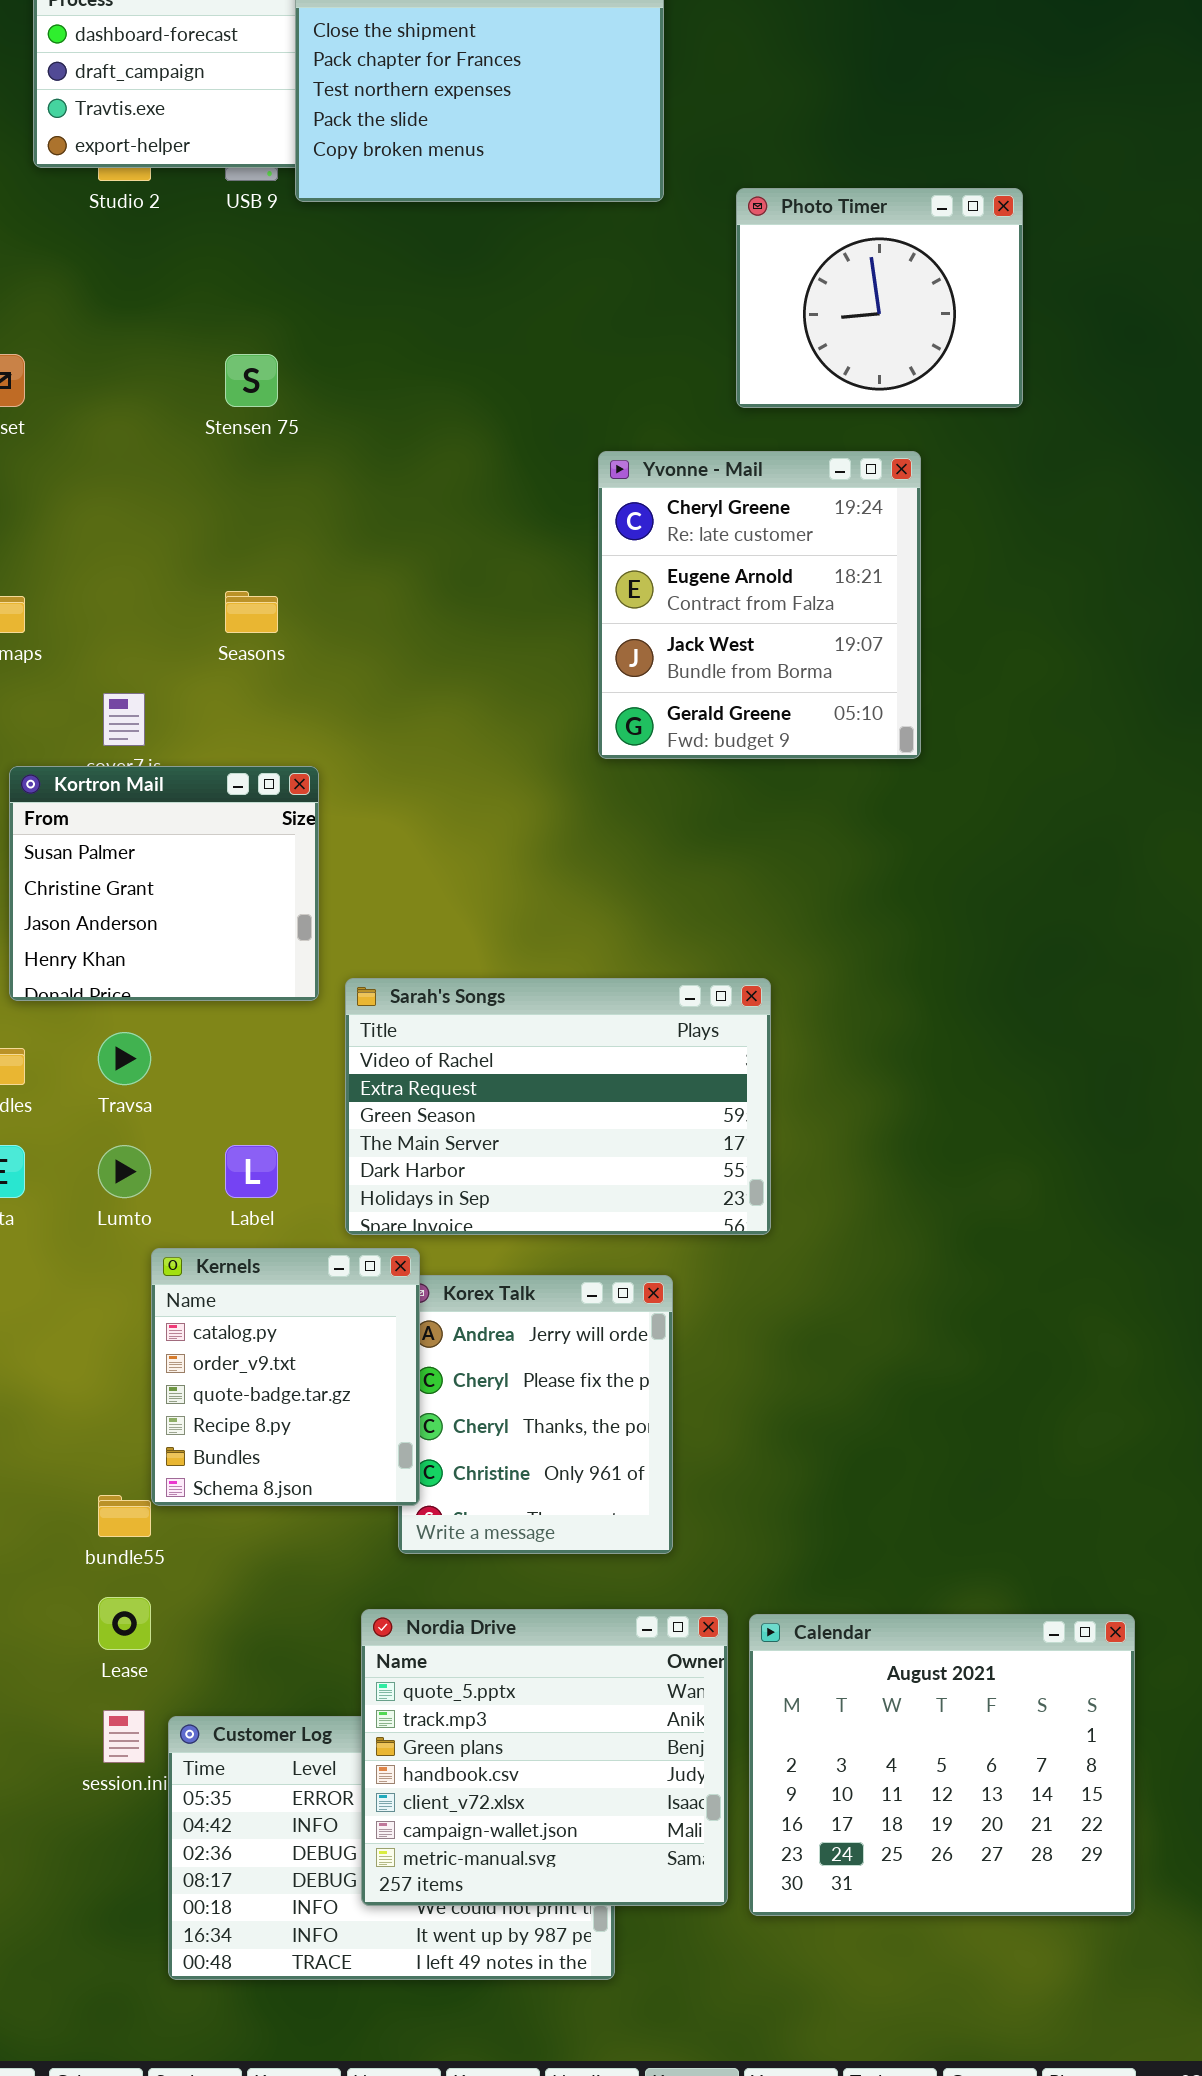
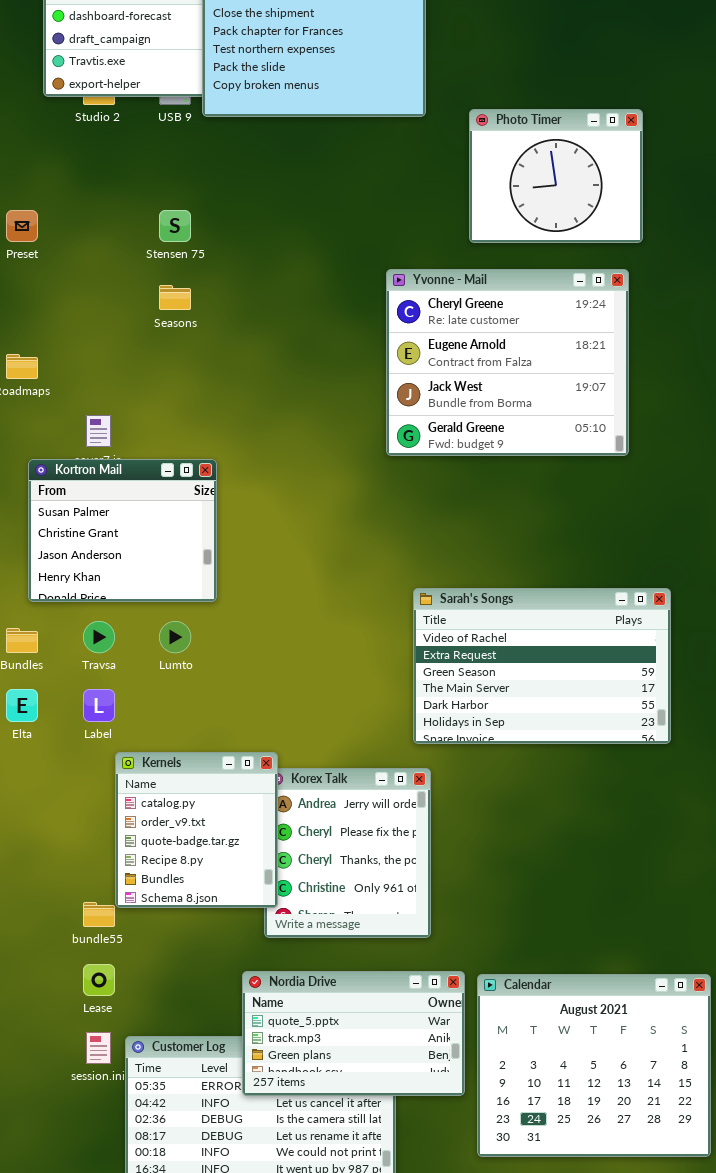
Yvonne - Mail: [598,451,921,759] -> [386,269,629,456], resized
Seasons: [225,591,278,633] -> [159,285,191,310], moved
Sarah's Songs: [345,978,771,1235] -> [413,588,671,744], moved
Lumto: [98,1145,151,1198] -> [159,621,191,653], moved
Label: [225,1145,278,1198] -> [83,689,115,722], moved
Nordia Drive: [361,1609,728,1906] -> [242,971,465,1096], resized

